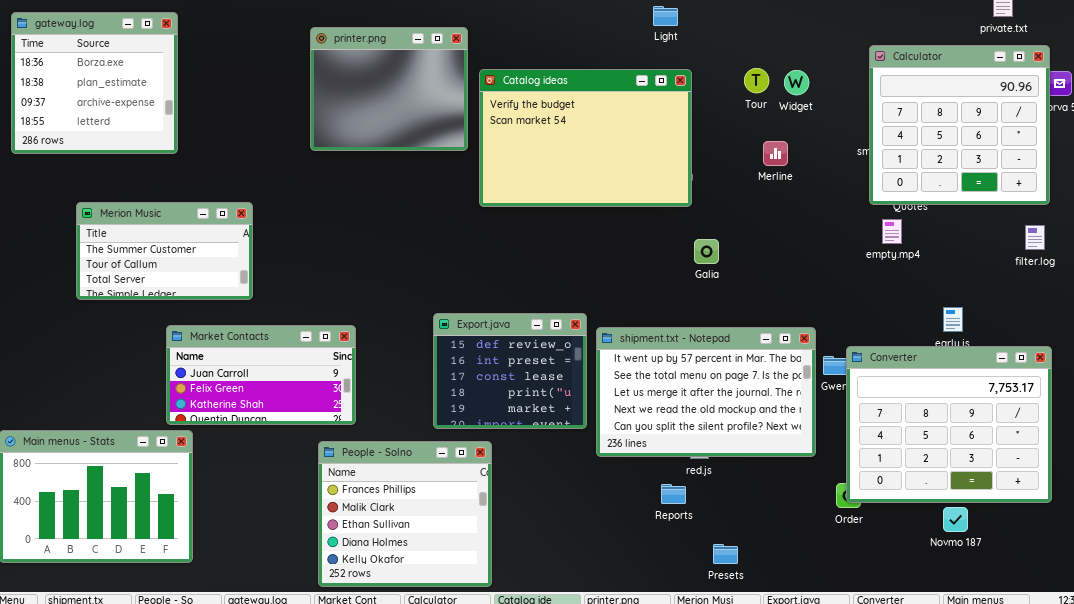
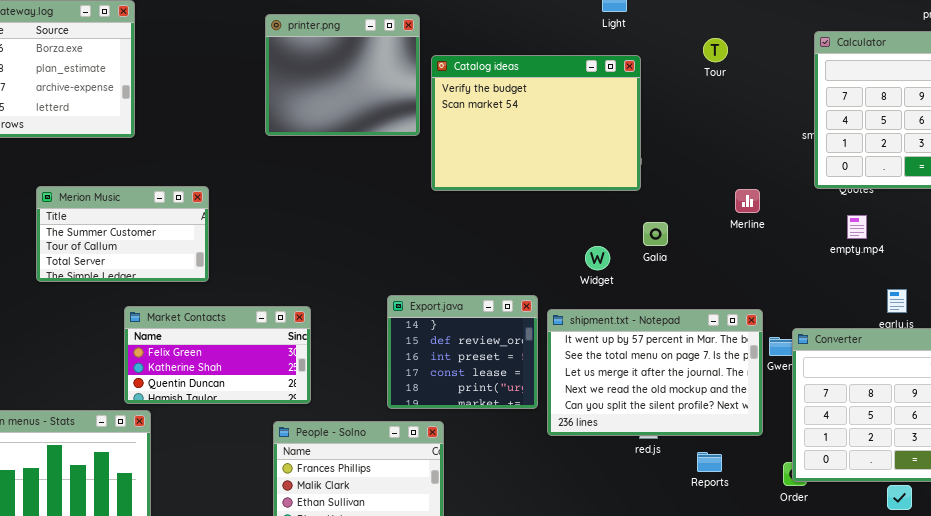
Tour: [744,68,769,93] -> [703,38,728,62], moved
Widget: [784,70,809,95] -> [585,246,610,270], moved
Merline: [763,141,788,166] -> [735,189,760,213], moved
empty.mp4: [882,219,902,244] -> [847,215,867,239], moved
Export.java: [433,313,587,429] -> [387,295,538,409], scrolled up 1 row
Market Contacts: [166,325,356,425] -> [124,306,311,404], scrolled down 1 row
Reports: [661,484,686,504] -> [697,452,722,472], moved

